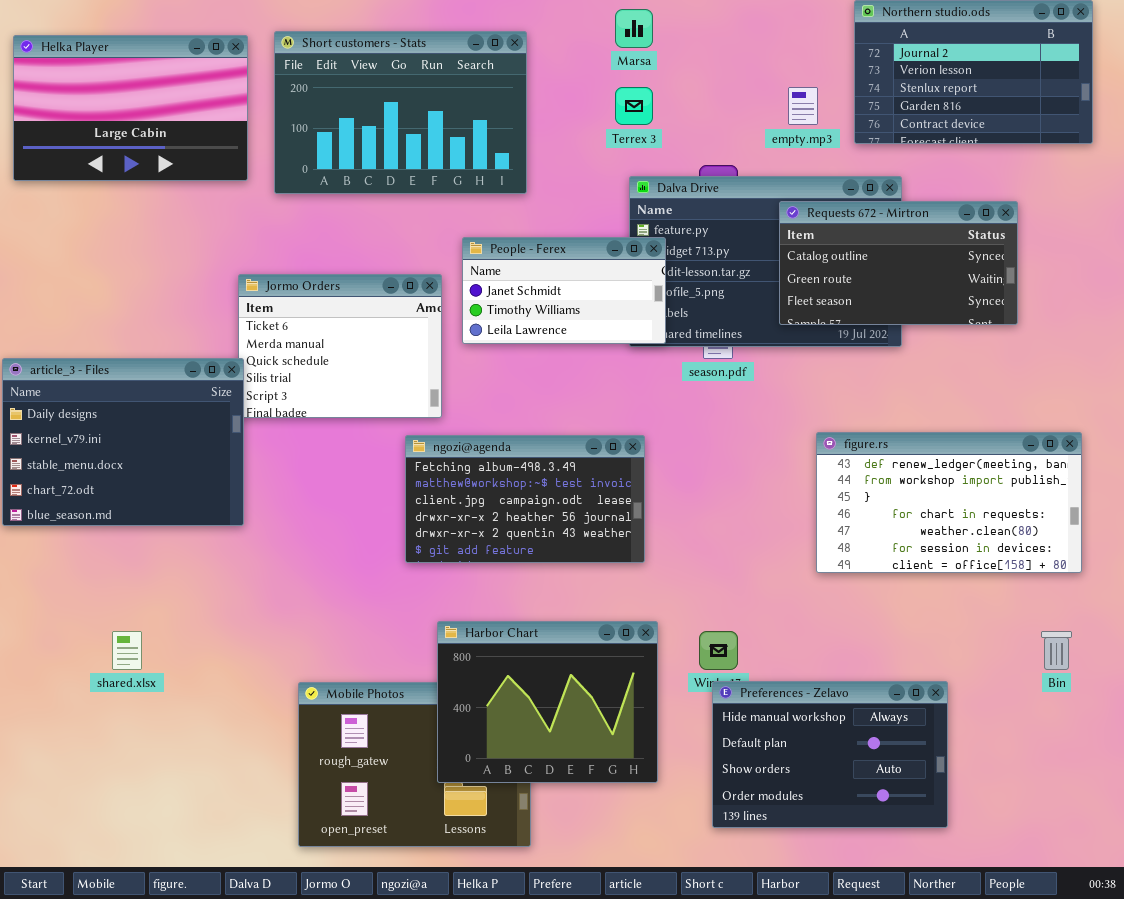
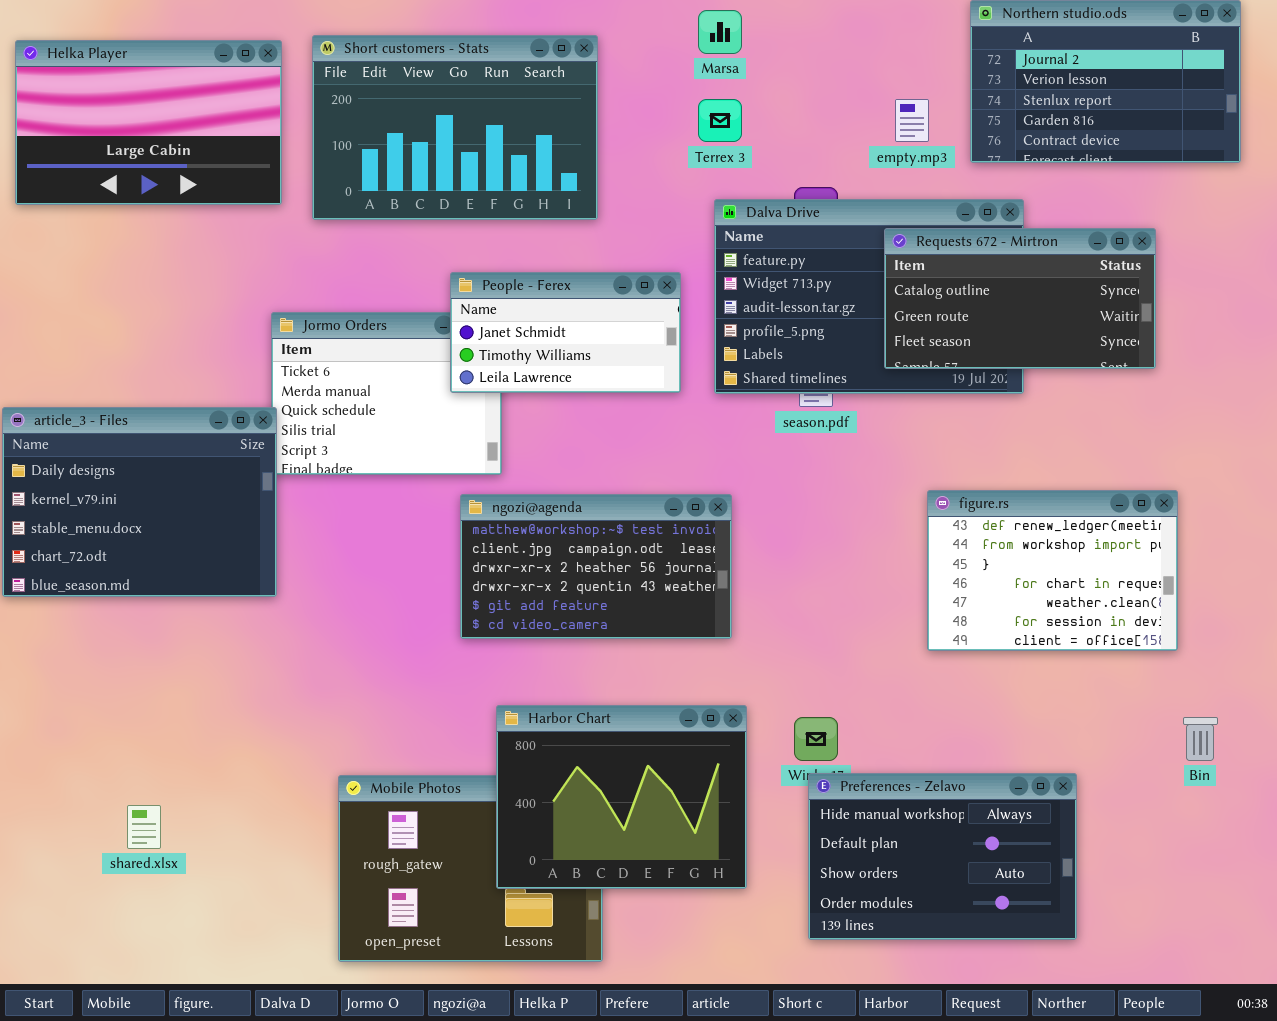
People - Ferex: [462,237,666,344] -> [450,272,681,393], moved
figure.rs: [816,432,1082,573] -> [927,490,1178,651], resized
ngozi@agenda: [405,435,645,563] -> [460,494,732,639], scrolled down 1 row
shared.xlsx: [112,631,142,670] -> [127,805,161,849], moved

